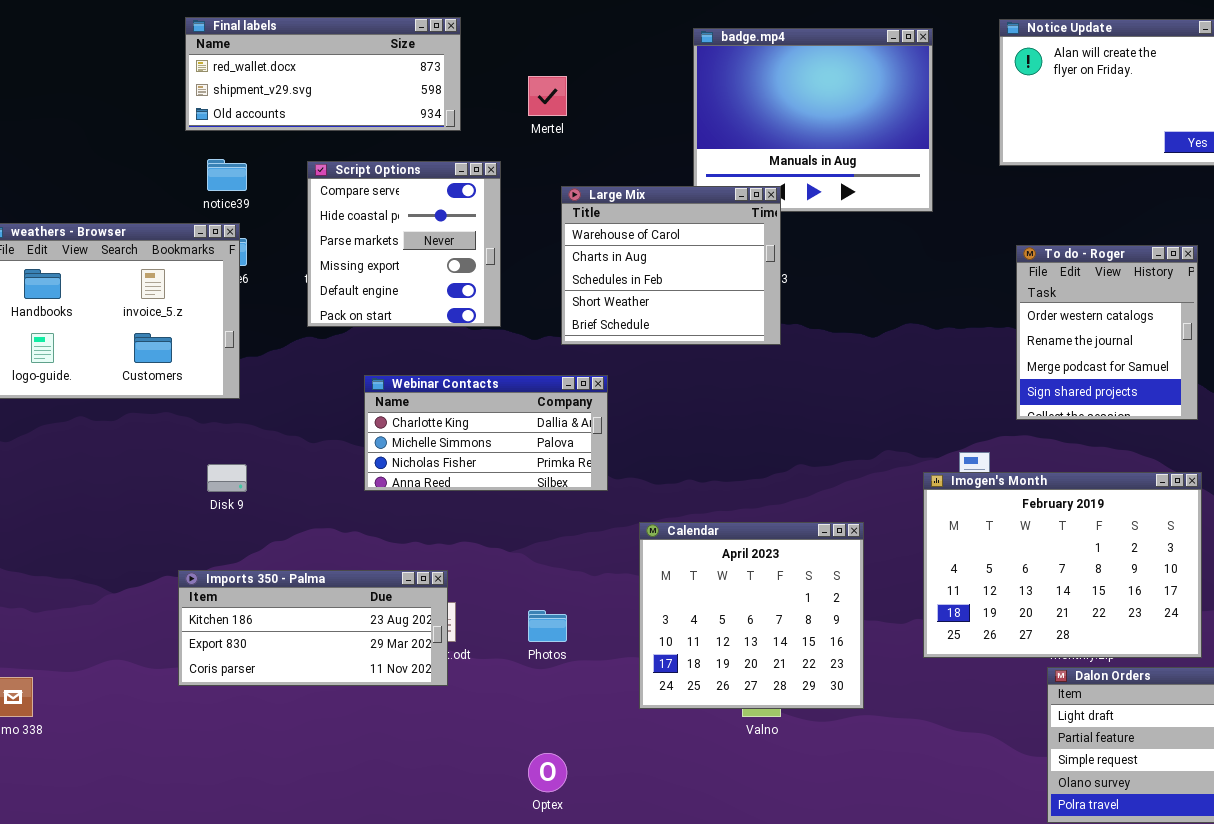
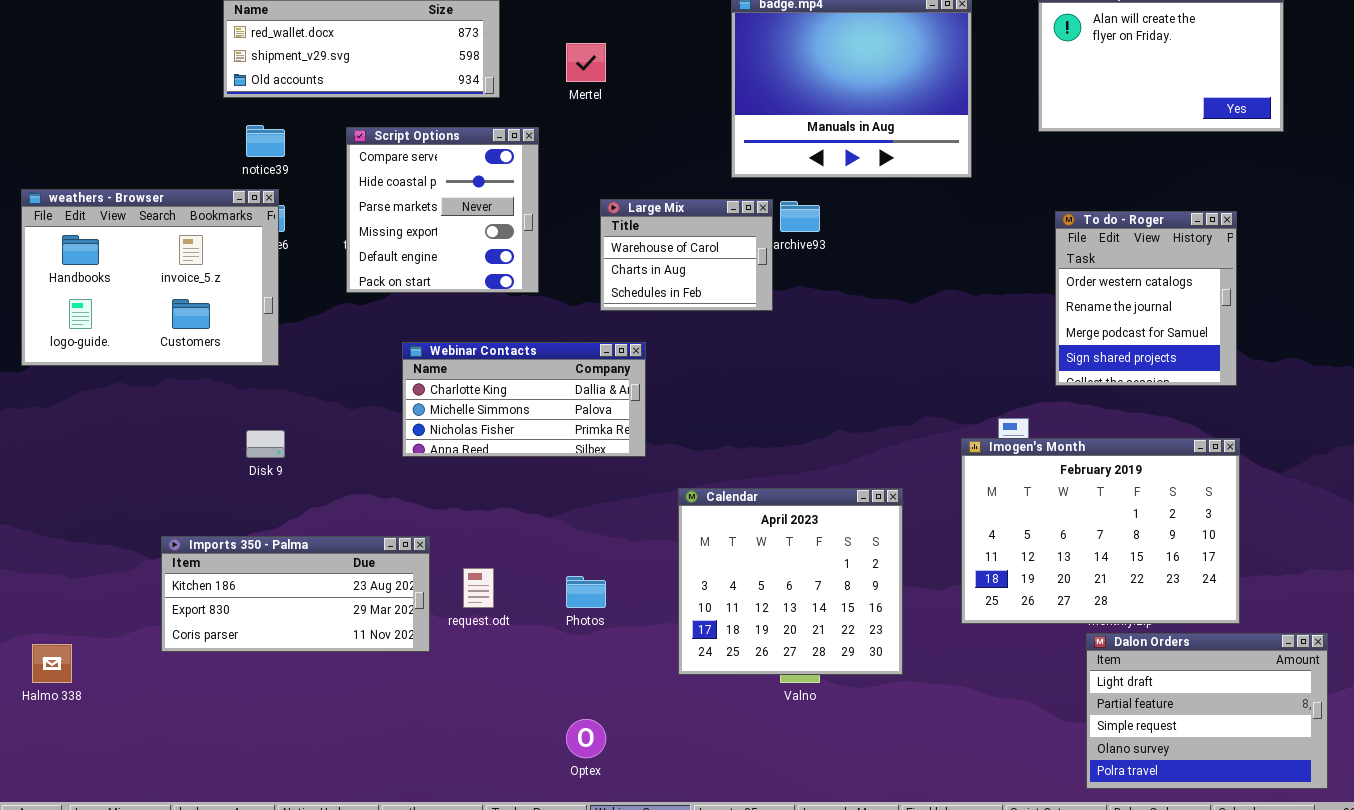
Large Mix: [561,186,781,345] -> [600,199,773,311], resized
Imports 350 - Palma: [178,570,448,686] -> [161,536,430,652], moved

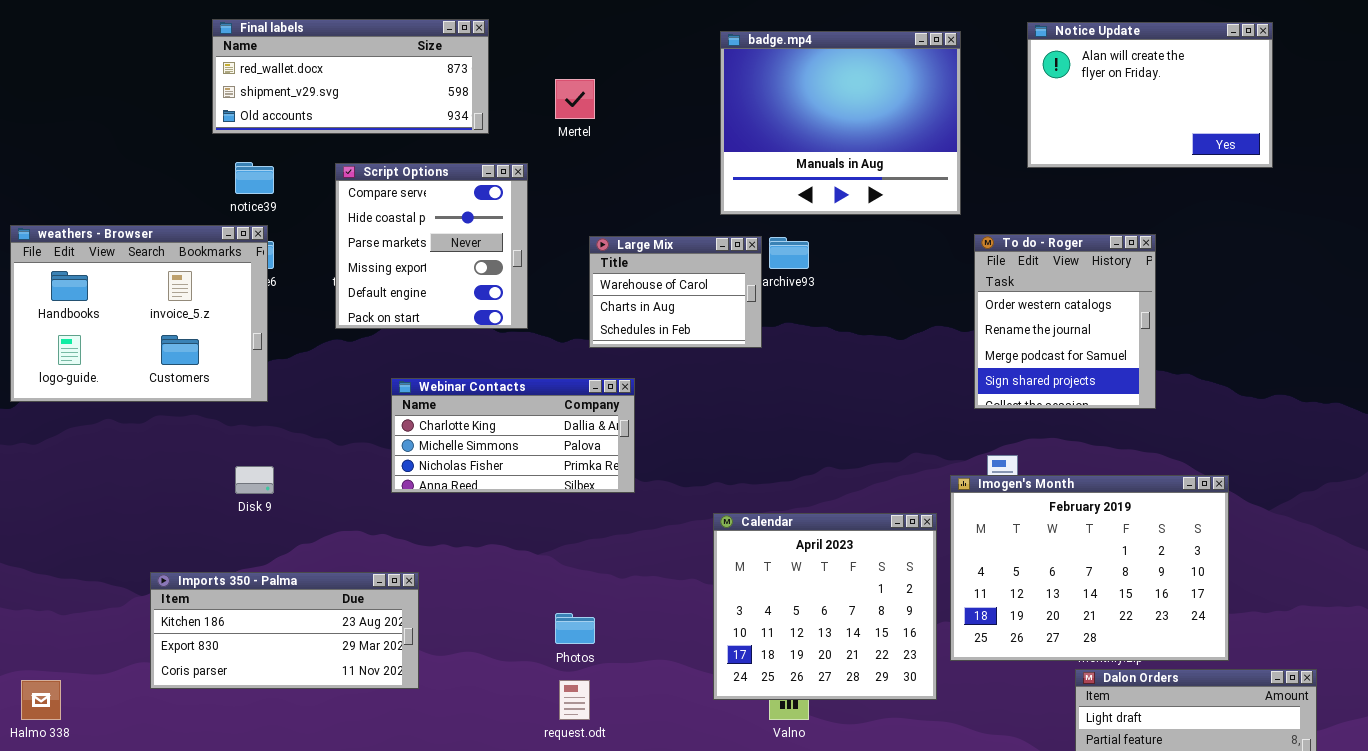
To do - Roger: [1055,211,1237,386] -> [974,234,1156,409], moved
Calendar: [678,488,903,675] -> [713,513,937,700], moved
request.odt: [463,568,494,608] -> [559,680,590,720], moved

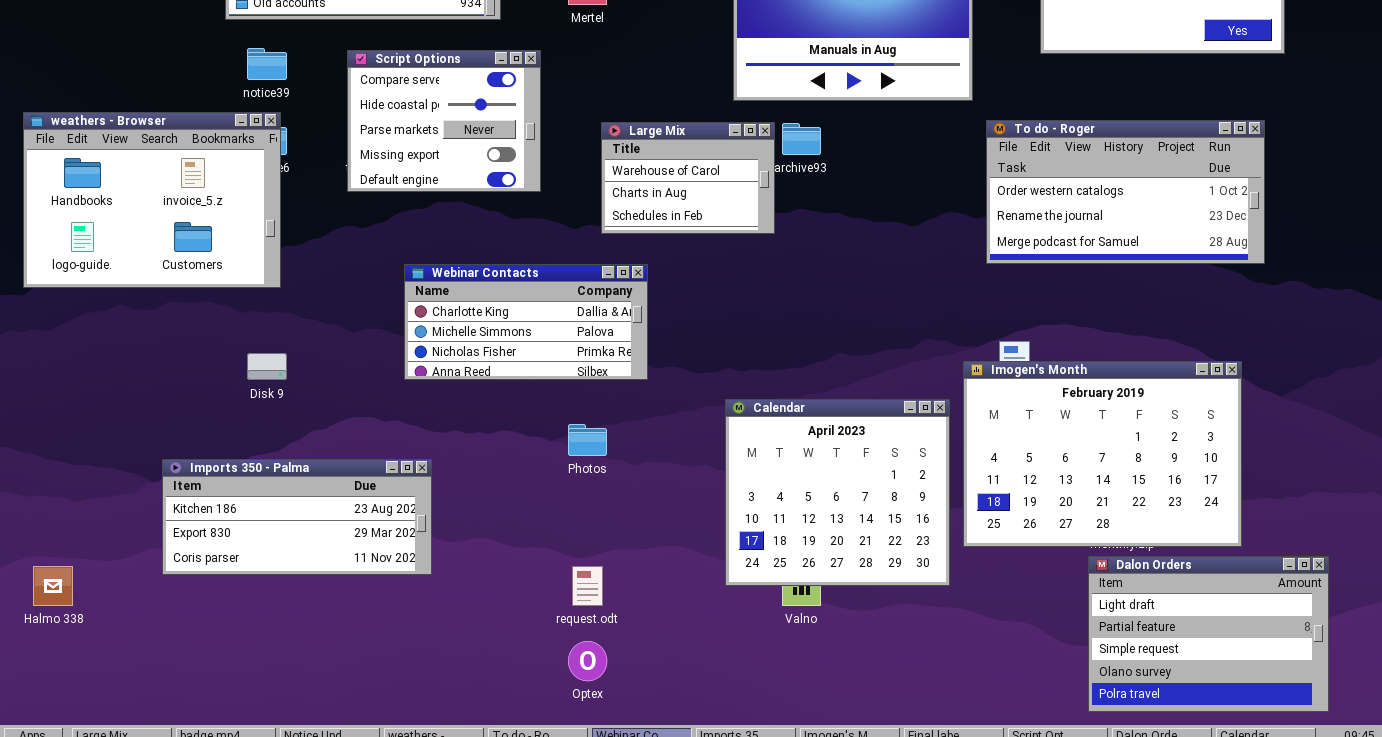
Script Options: [335,163,528,329] -> [347,50,541,192], resized
To do - Roger: [974,234,1156,409] -> [986,120,1265,264], resized
Photos: [555,613,595,644] -> [568,424,607,456], moved

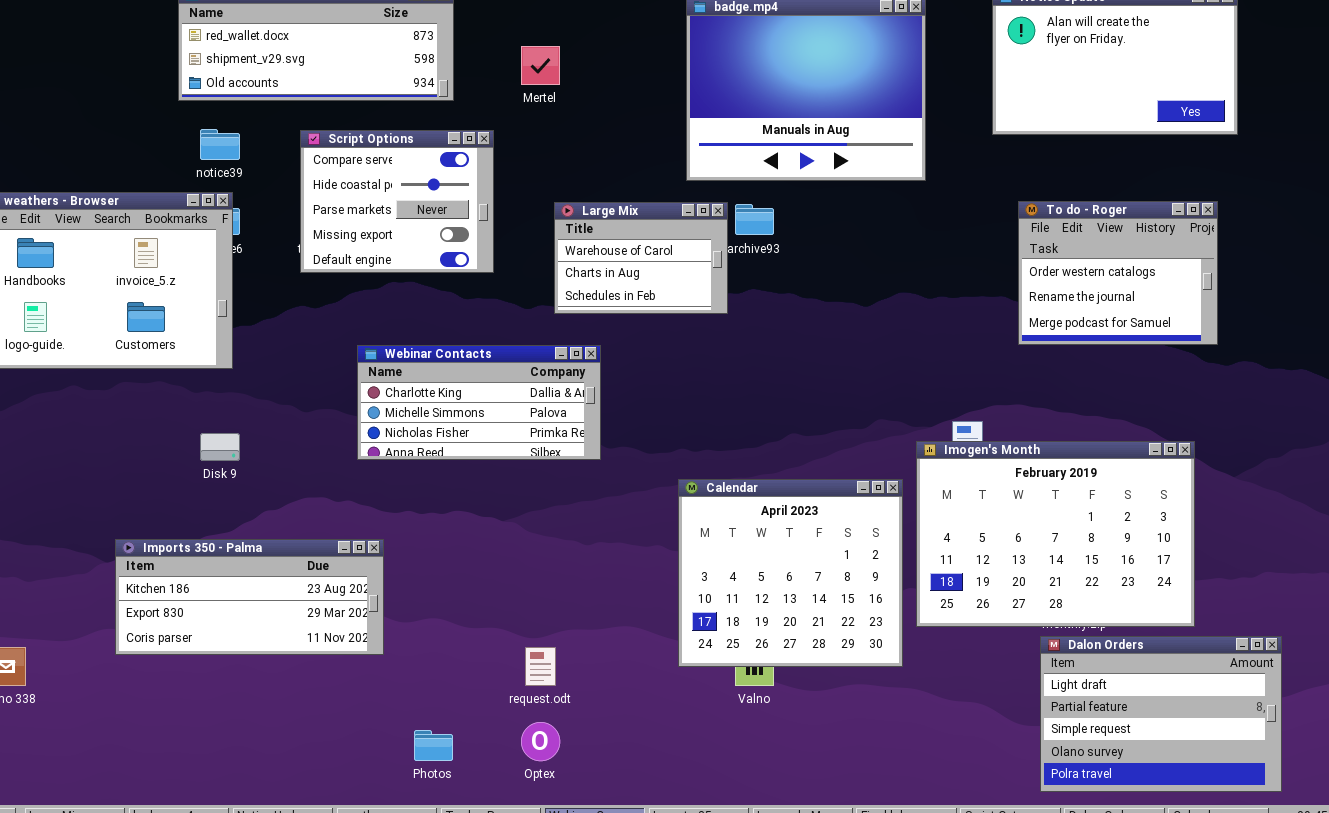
To do - Roger: [986,120,1265,264] -> [1018,201,1218,345], resized
Photos: [568,424,607,456] -> [414,730,453,761], moved

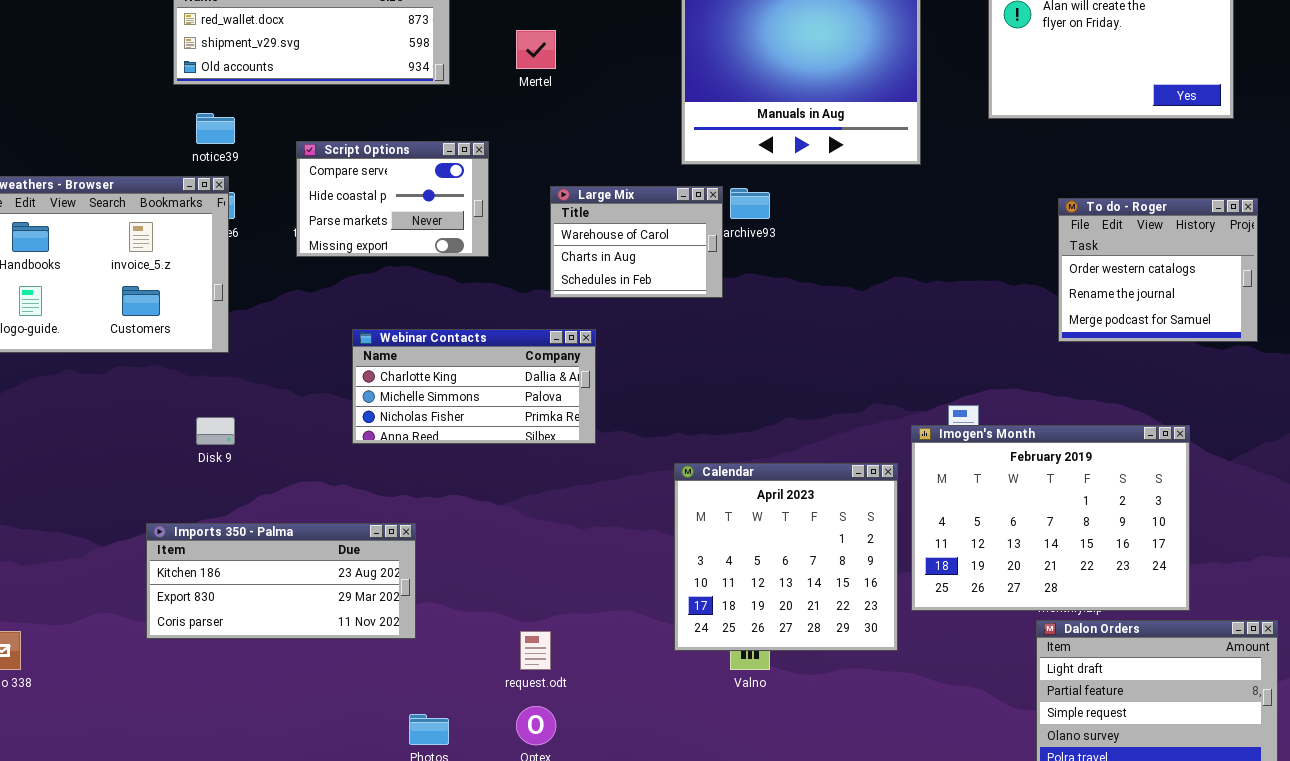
Script Options: [300,130,494,273] -> [296,141,489,257], resized
To do - Roger: [1018,201,1218,345] -> [1058,198,1258,342], moved
Imports 350 - Palma: [115,539,384,655] -> [146,523,416,639], moved

